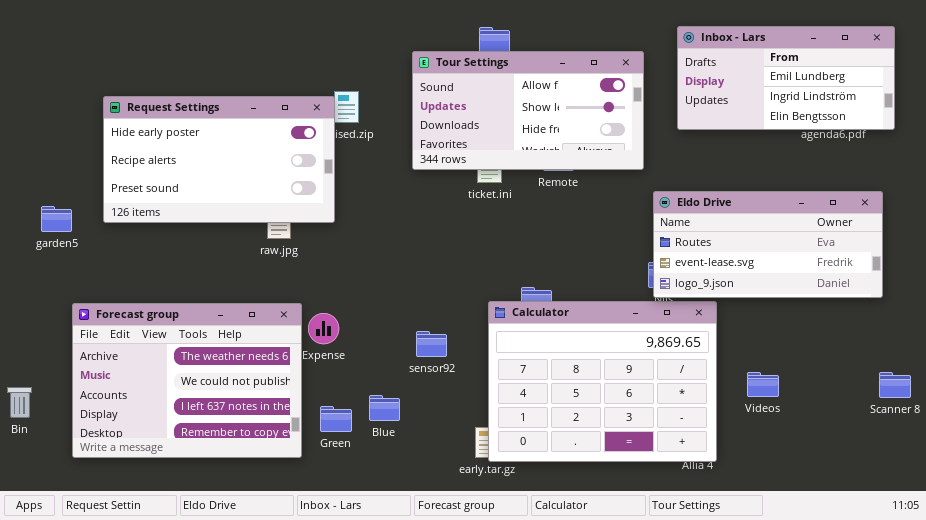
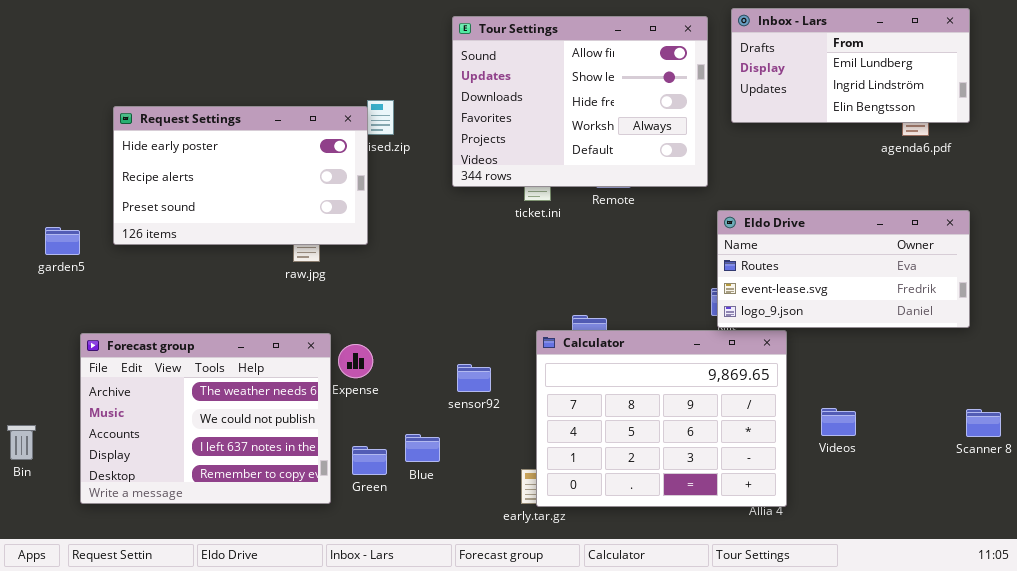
Inbox - Lars: [677,26,895,130] -> [731,8,970,123], moved
Tour Settings: [412,51,644,170] -> [452,16,708,187], resized

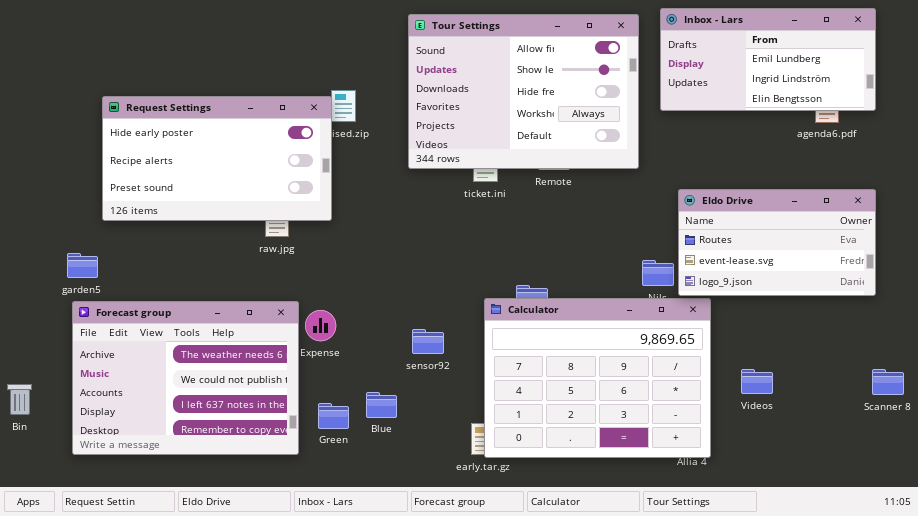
Eldo Drive: [717,210,970,328] -> [678,189,876,296], resized
garden5: [45,227,80,255] -> [67,253,98,278], moved

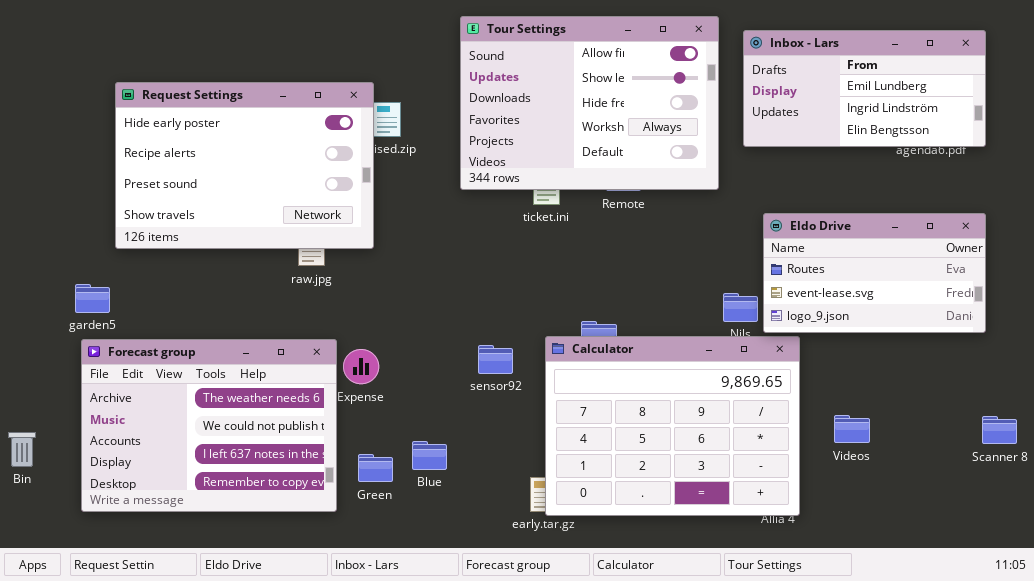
Inbox - Lars: [660,8,876,111] -> [743,30,986,147], moved
Request Settings: [102,96,332,221] -> [115,82,374,249], resized
sensor92: [412,329,444,354] -> [478,345,513,374], moved

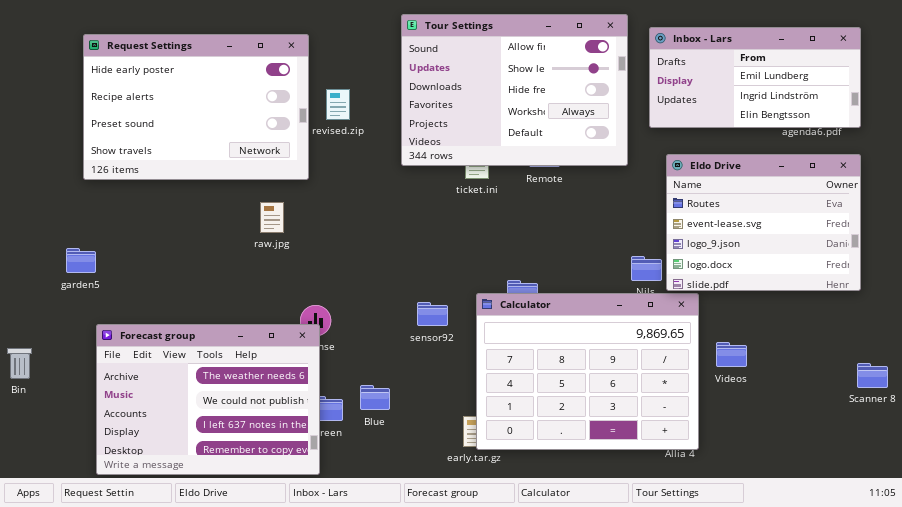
Request Settings: [115,82,374,249] -> [83,34,309,180], moved
Eldo Drive: [763,213,986,333] -> [666,154,861,291], resized
Forecast group: [81,339,337,512] -> [96,324,320,475], moved
Videos: [834,415,870,443] -> [716,342,747,367], moved
Bin: [8,432,36,467] -> [7,348,32,379], moved

